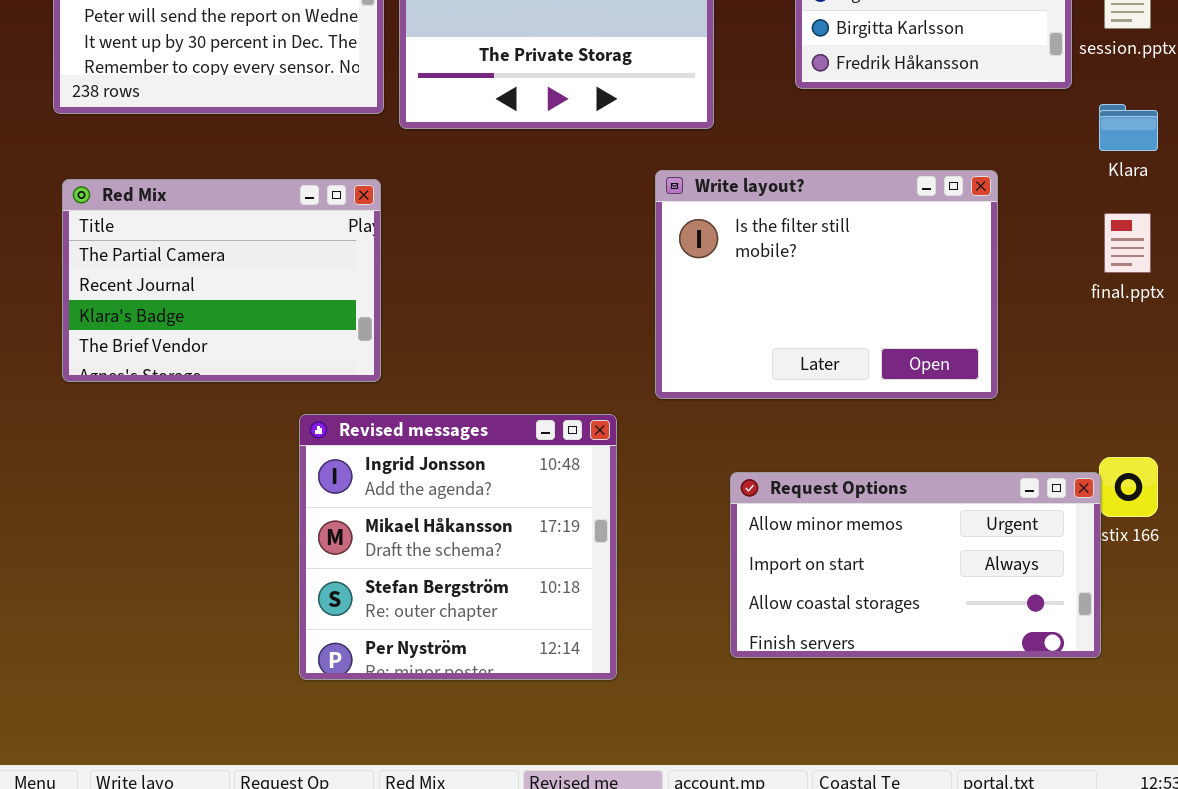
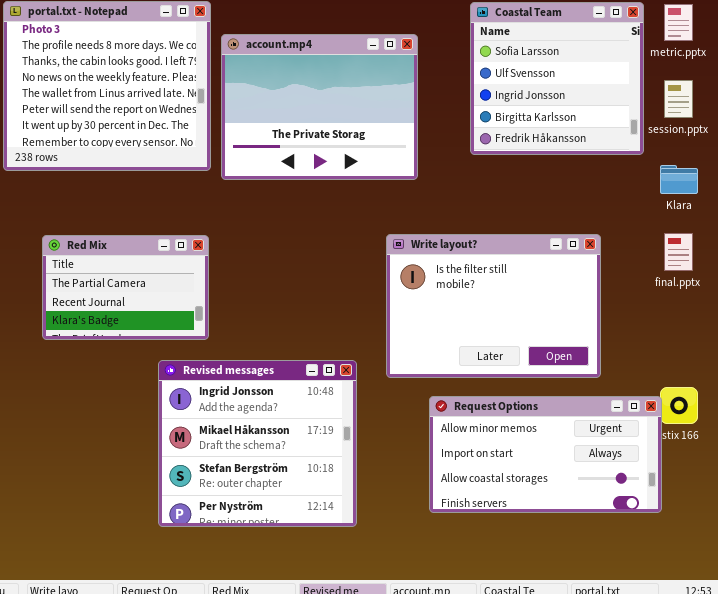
Write layout?: [655,170,998,399] -> [386,234,601,378], moved
Red Mix: [62,179,381,382] -> [42,235,209,340], resized

